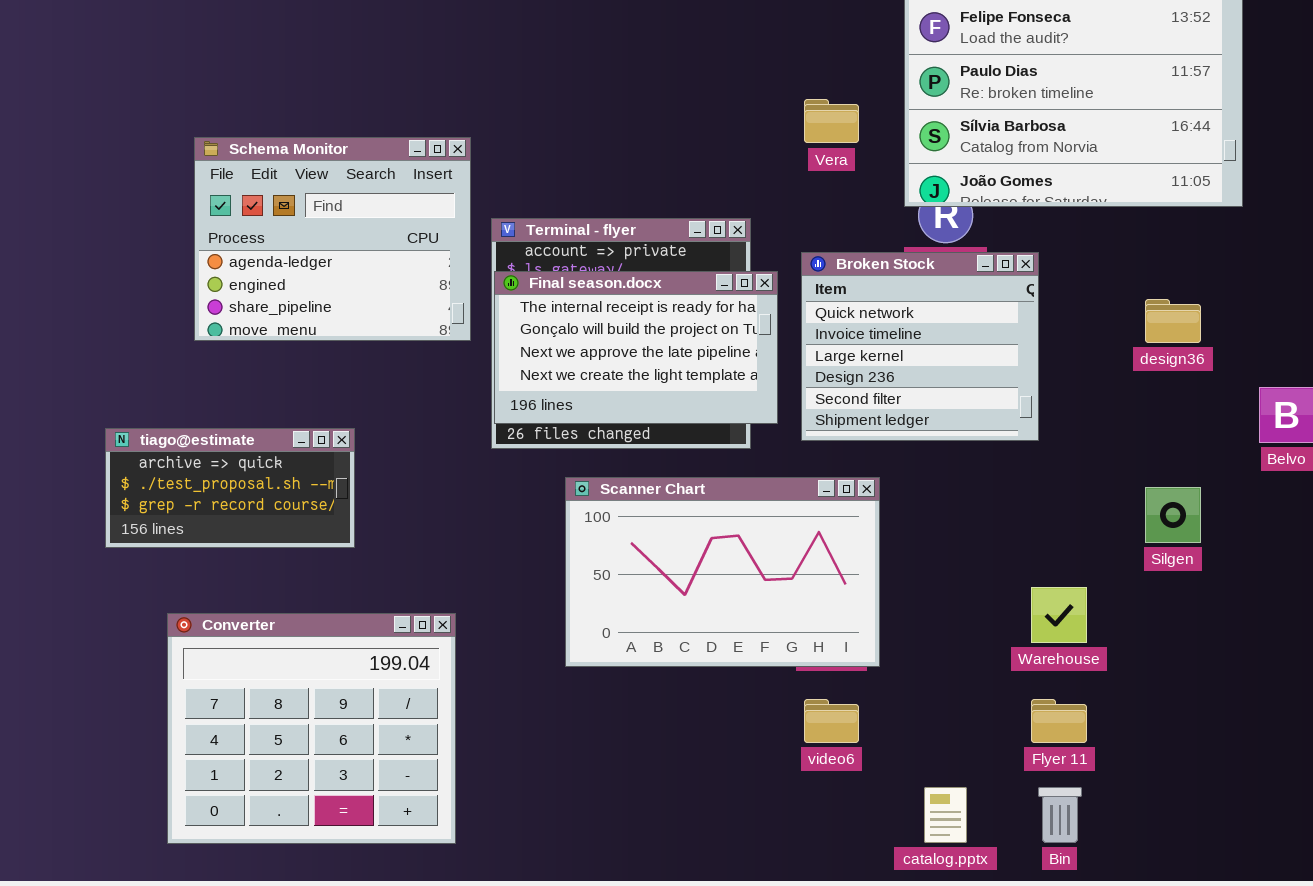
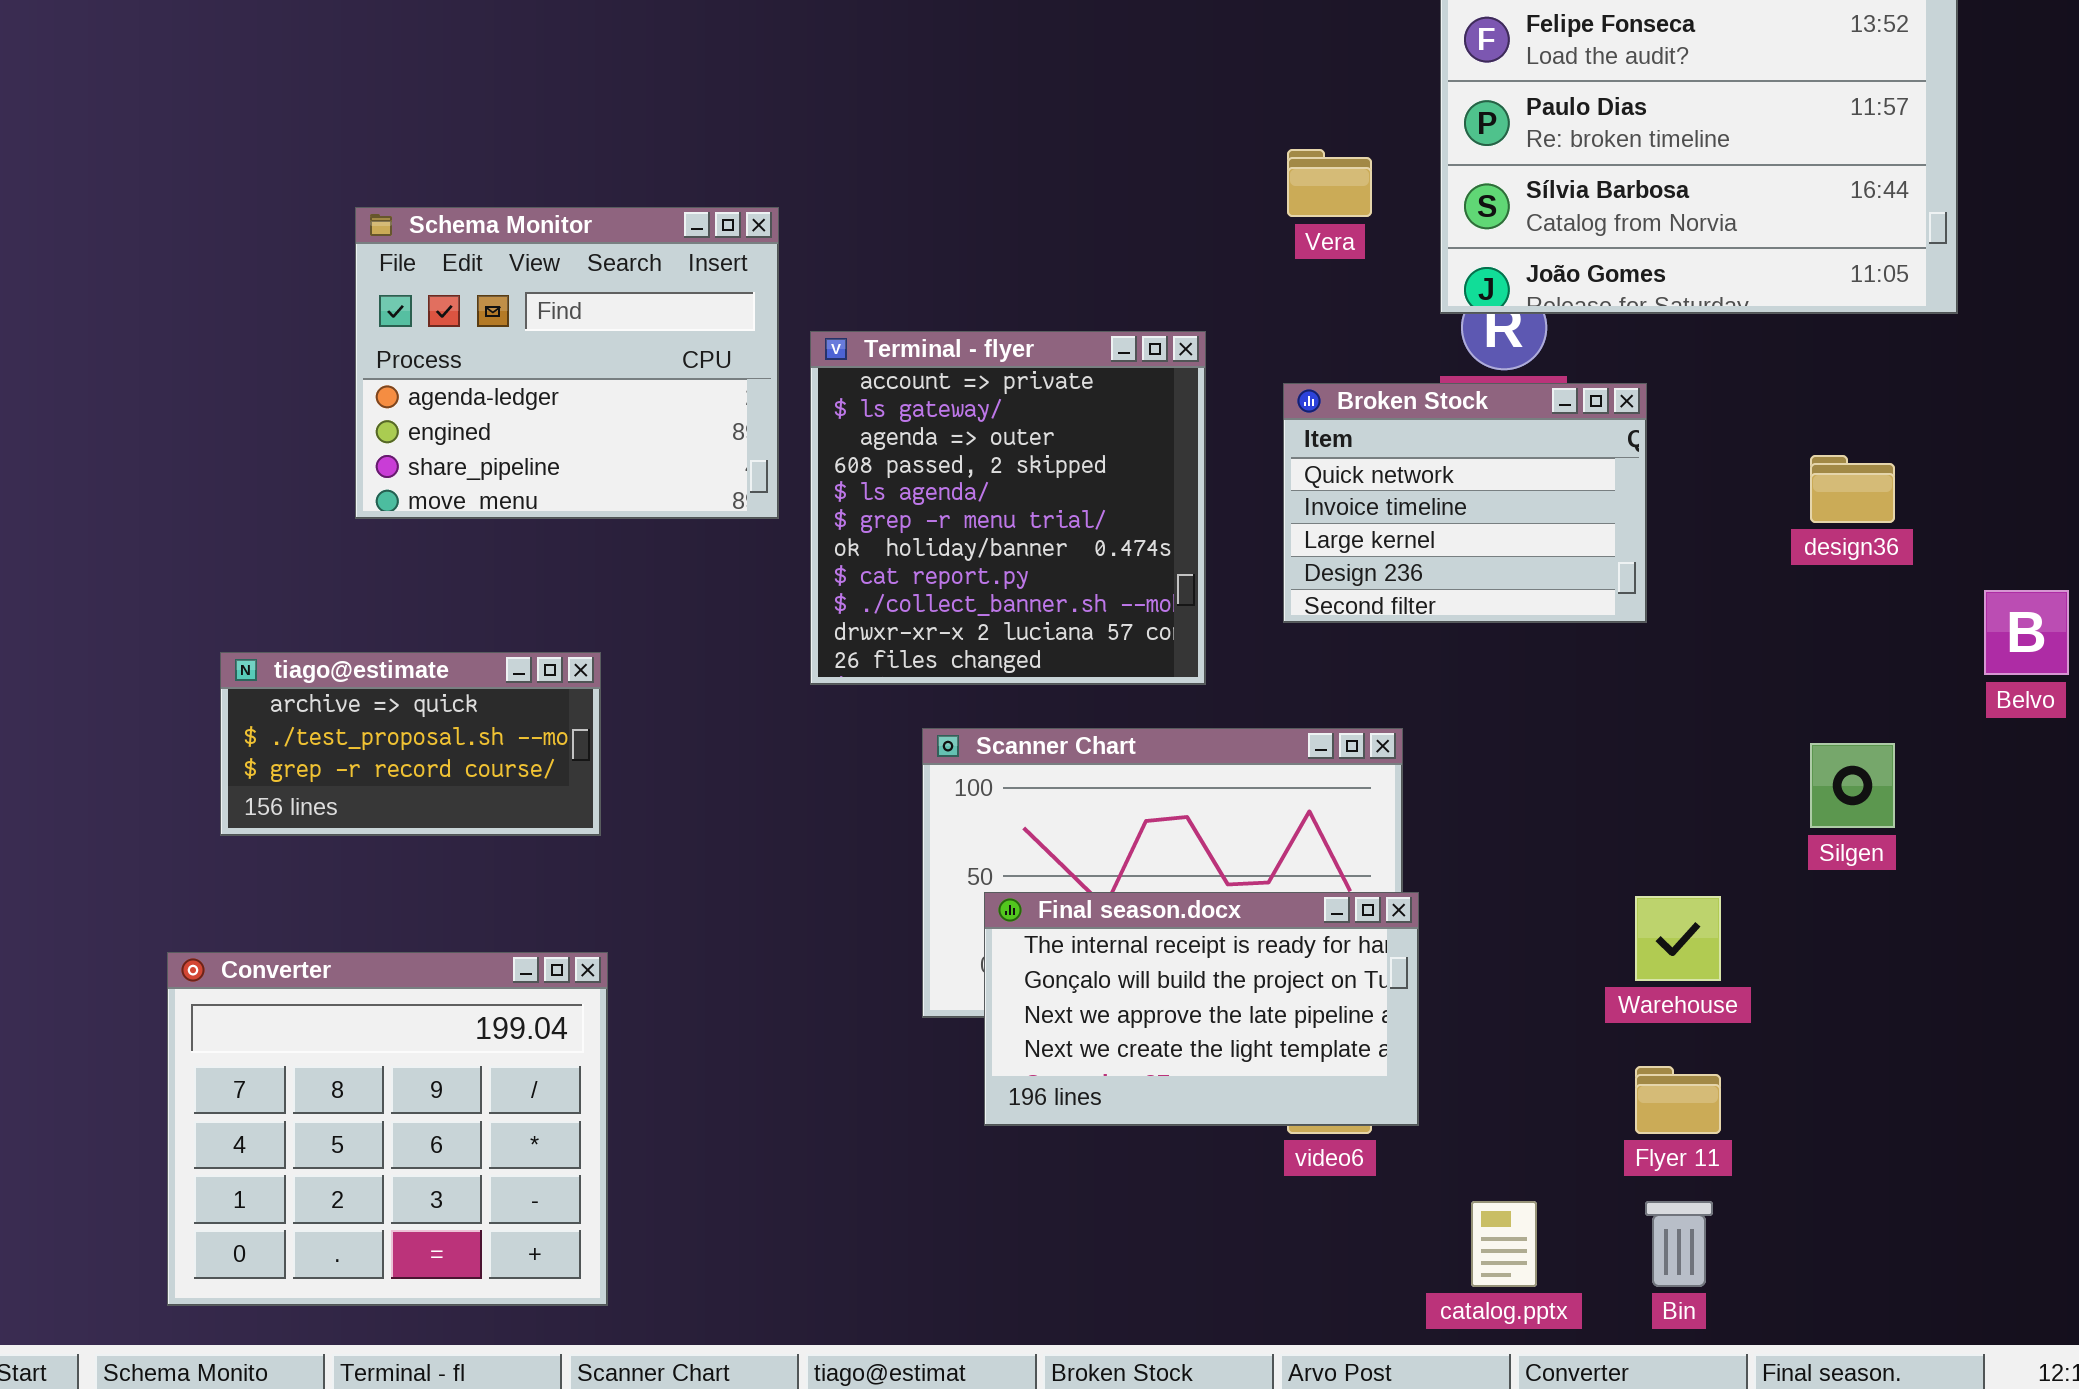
Broken Stock: [801,252,1039,441] -> [1283,383,1647,623], resized
Final season.docx: [494,271,778,424] -> [984,892,1419,1126], moved
Converter: [167,613,456,844] -> [167,952,608,1306], moved

